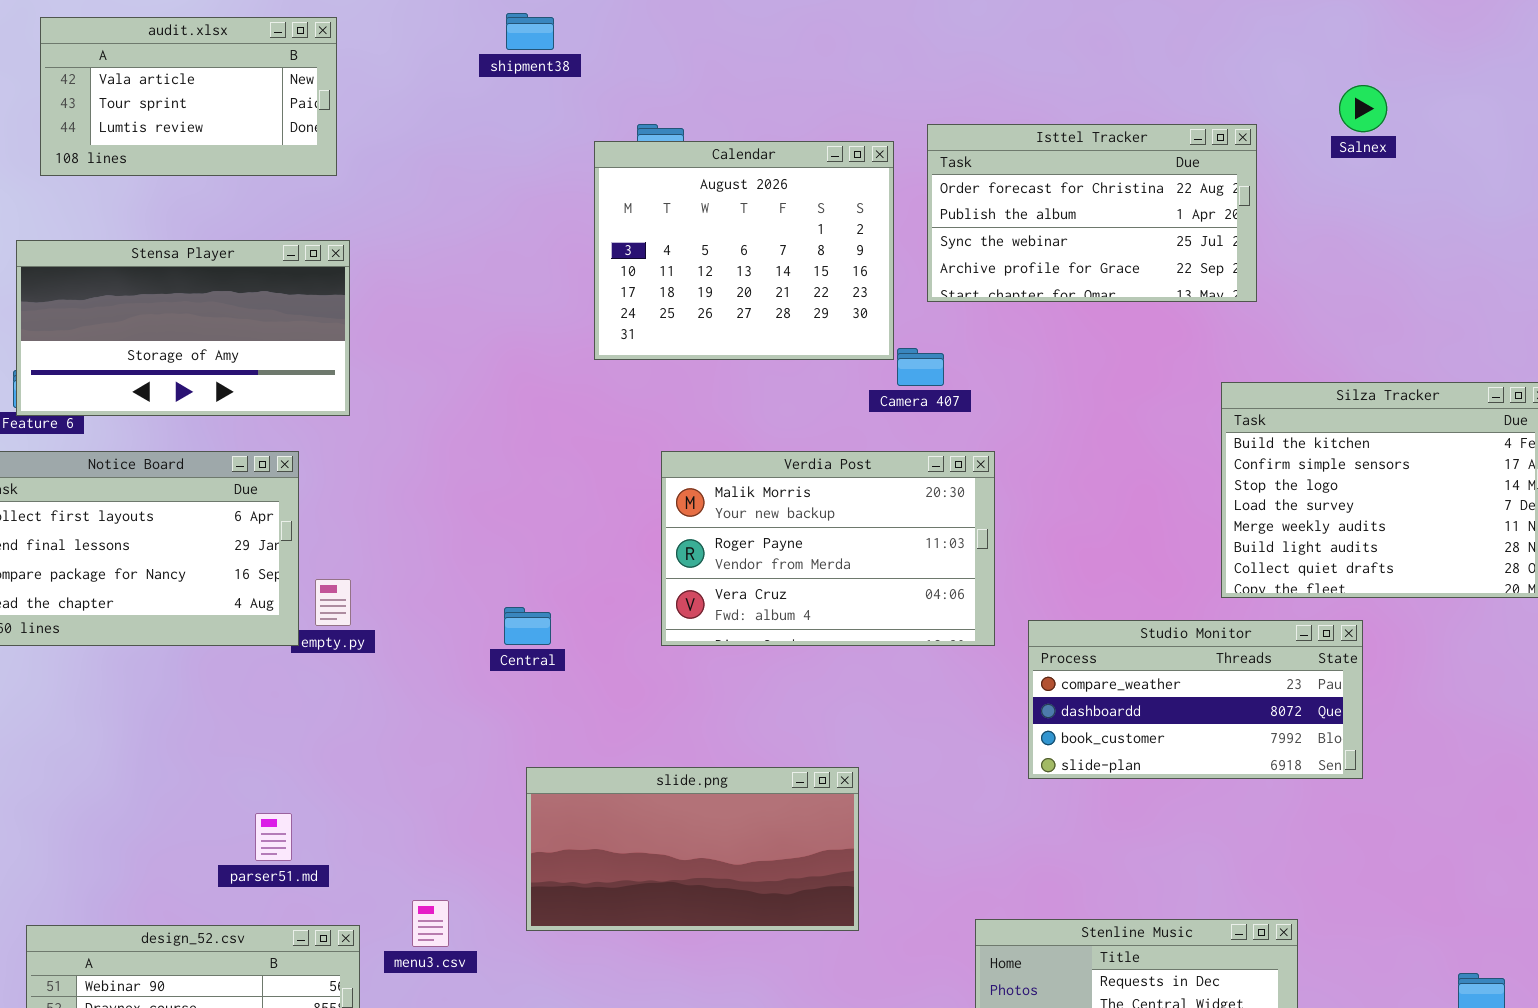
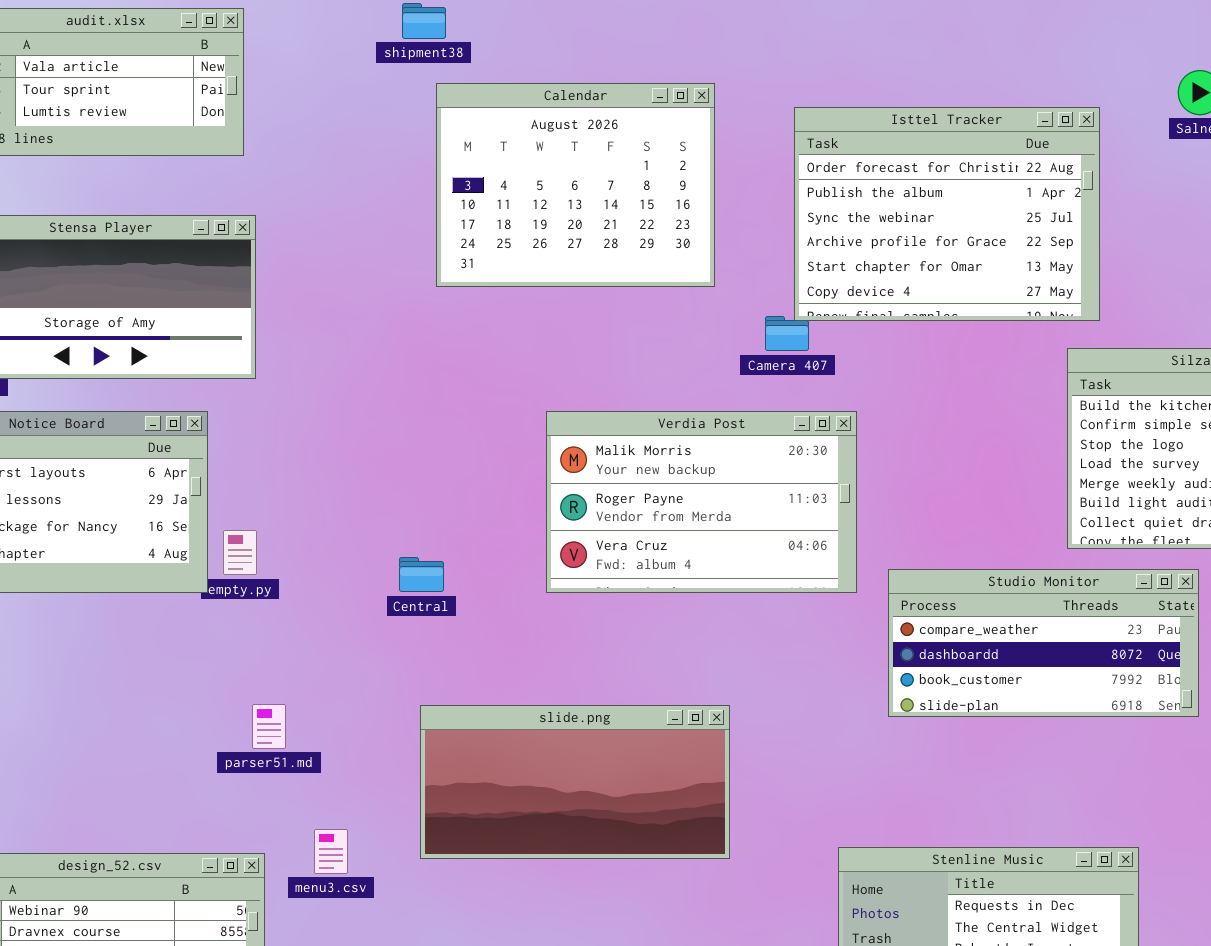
Isttel Tracker: [927,124,1257,302] -> [794,107,1100,321], resized
Calendar: [594,141,894,360] -> [436,83,715,287], moved
parser51.md: [255,813,292,861] -> [252,704,286,749], moved

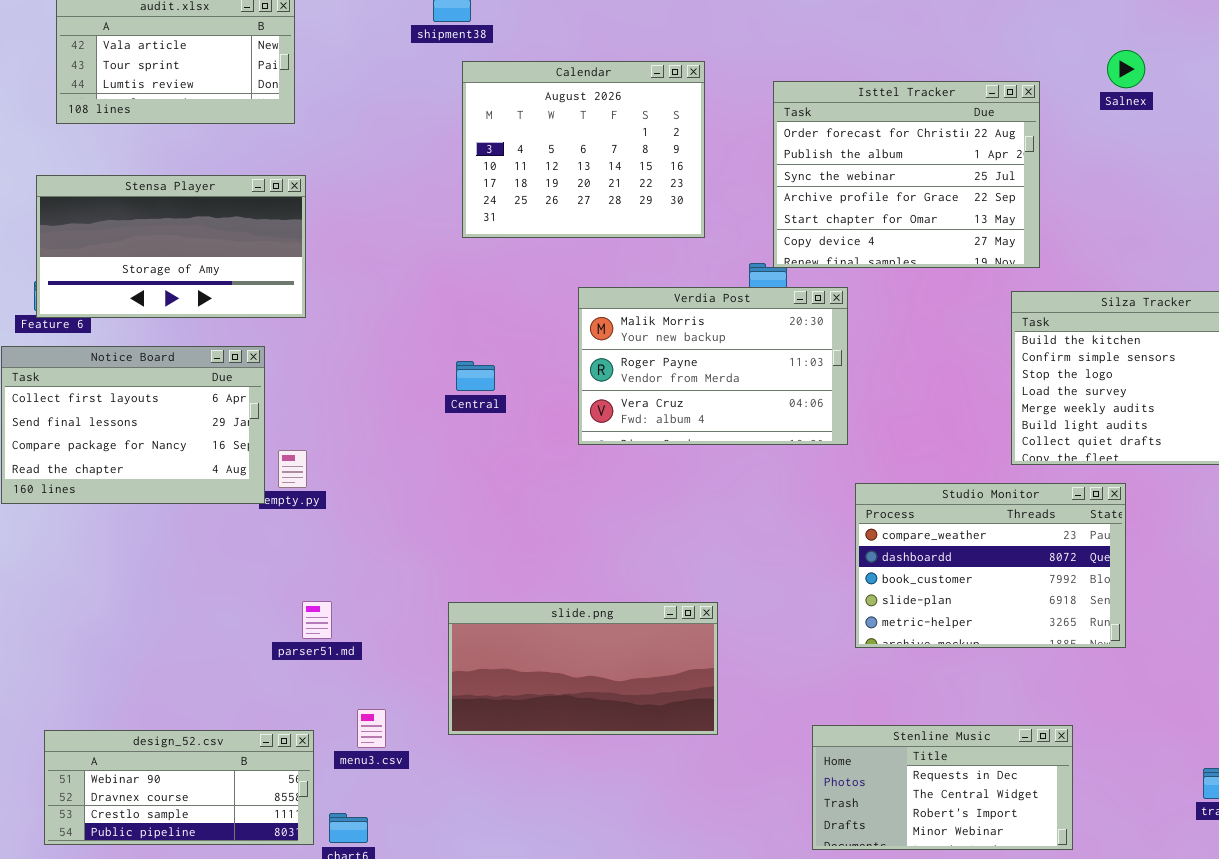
Verdia Post: [546,411,857,593] -> [578,287,848,445], moved
Central: [399,557,444,592] -> [456,361,495,391], moved
Studio Monitor: [888,569,1199,717] -> [855,483,1126,648], resized

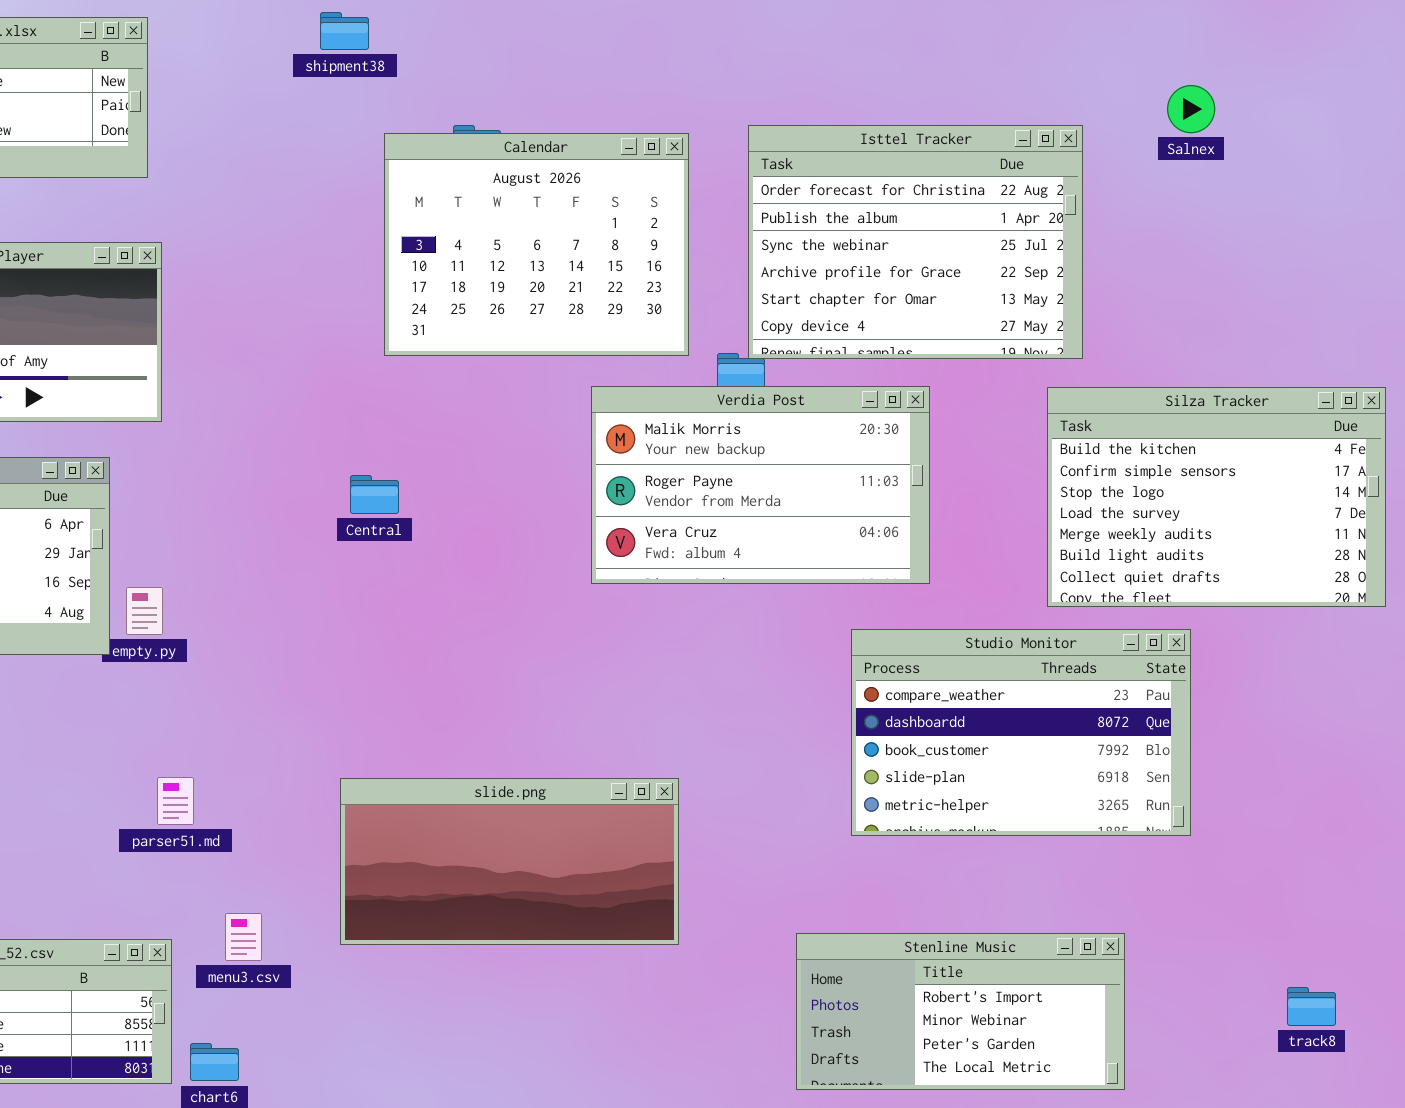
Calendar: [462,61,705,238] -> [384,133,689,356], moved
Verdia Post: [578,287,848,445] -> [591,386,930,584], moved
Stenline Music: [812,725,1073,850] -> [796,933,1125,1090], scrolled down 2 rows

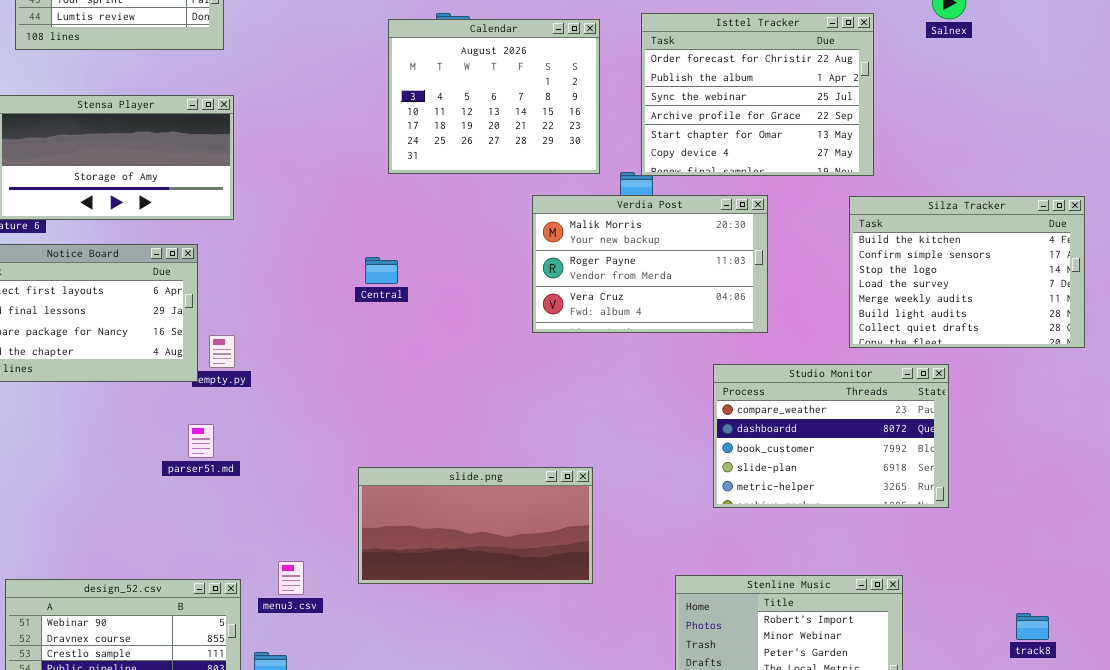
parser51.md: [157,777,194,825] -> [188,424,214,458], moved

